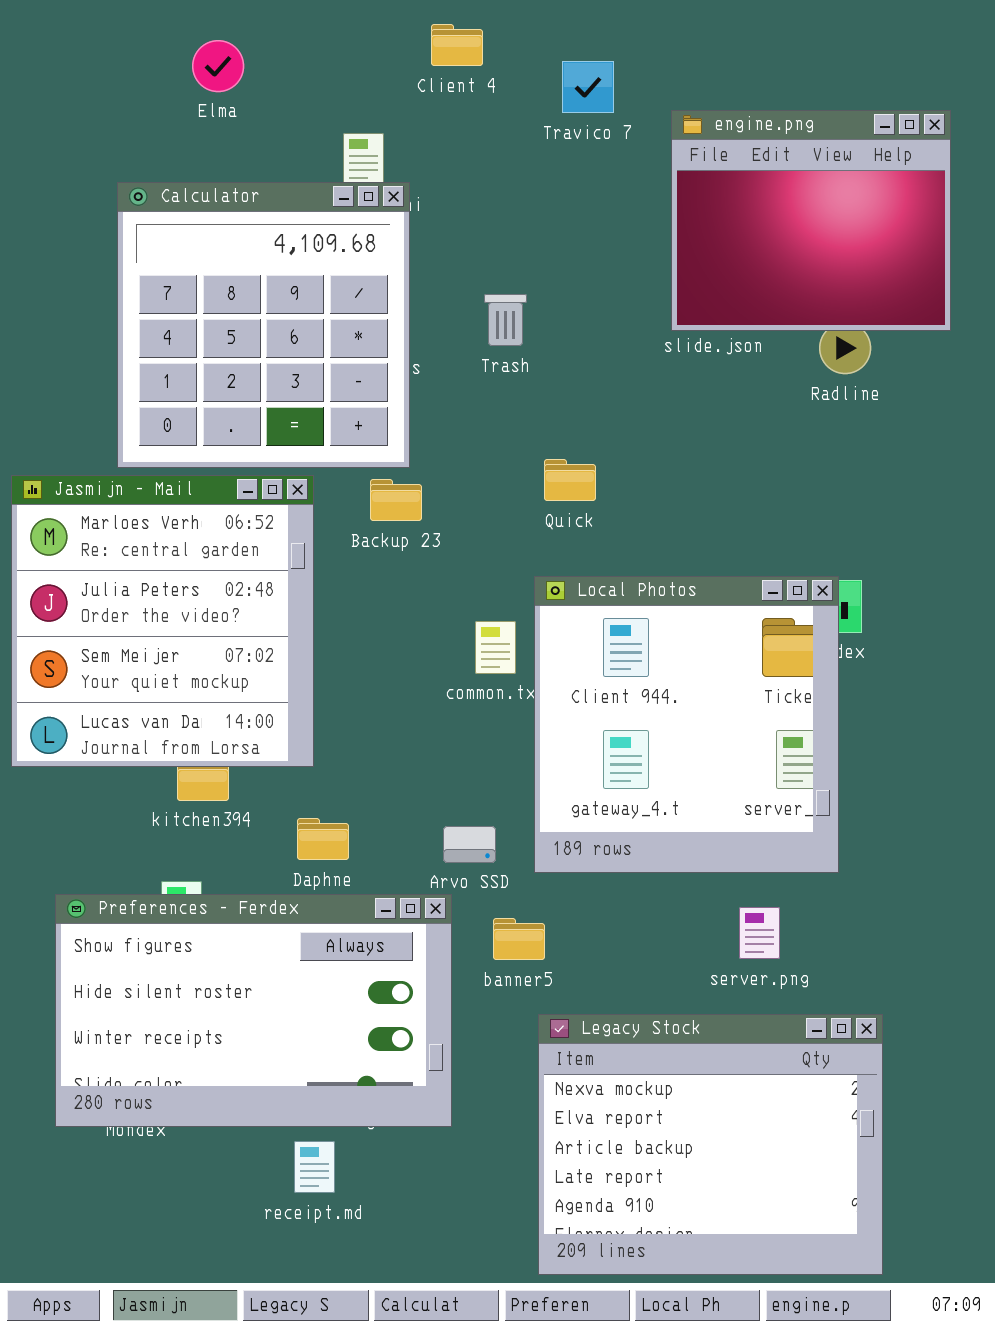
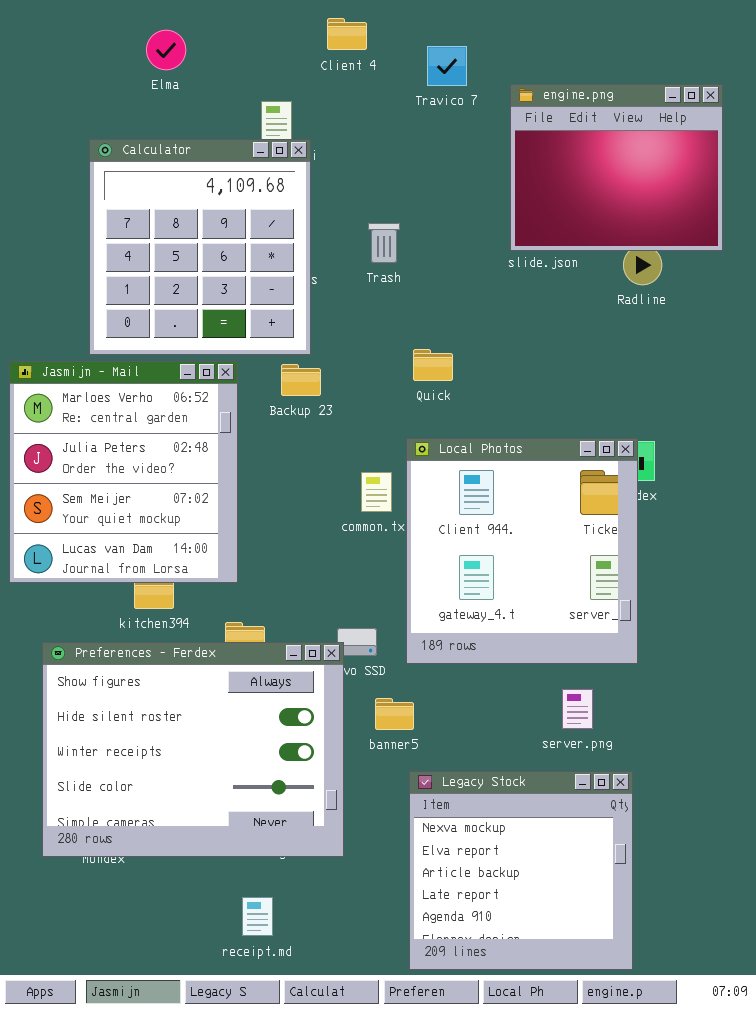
Preferences - Ferdex: [55,894,452,1127] -> [42,642,344,857], resized
Legacy Stock: [538,1014,883,1275] -> [409,771,633,970], resized
receipt.md: [294,1141,335,1193] -> [242,897,273,936], moved

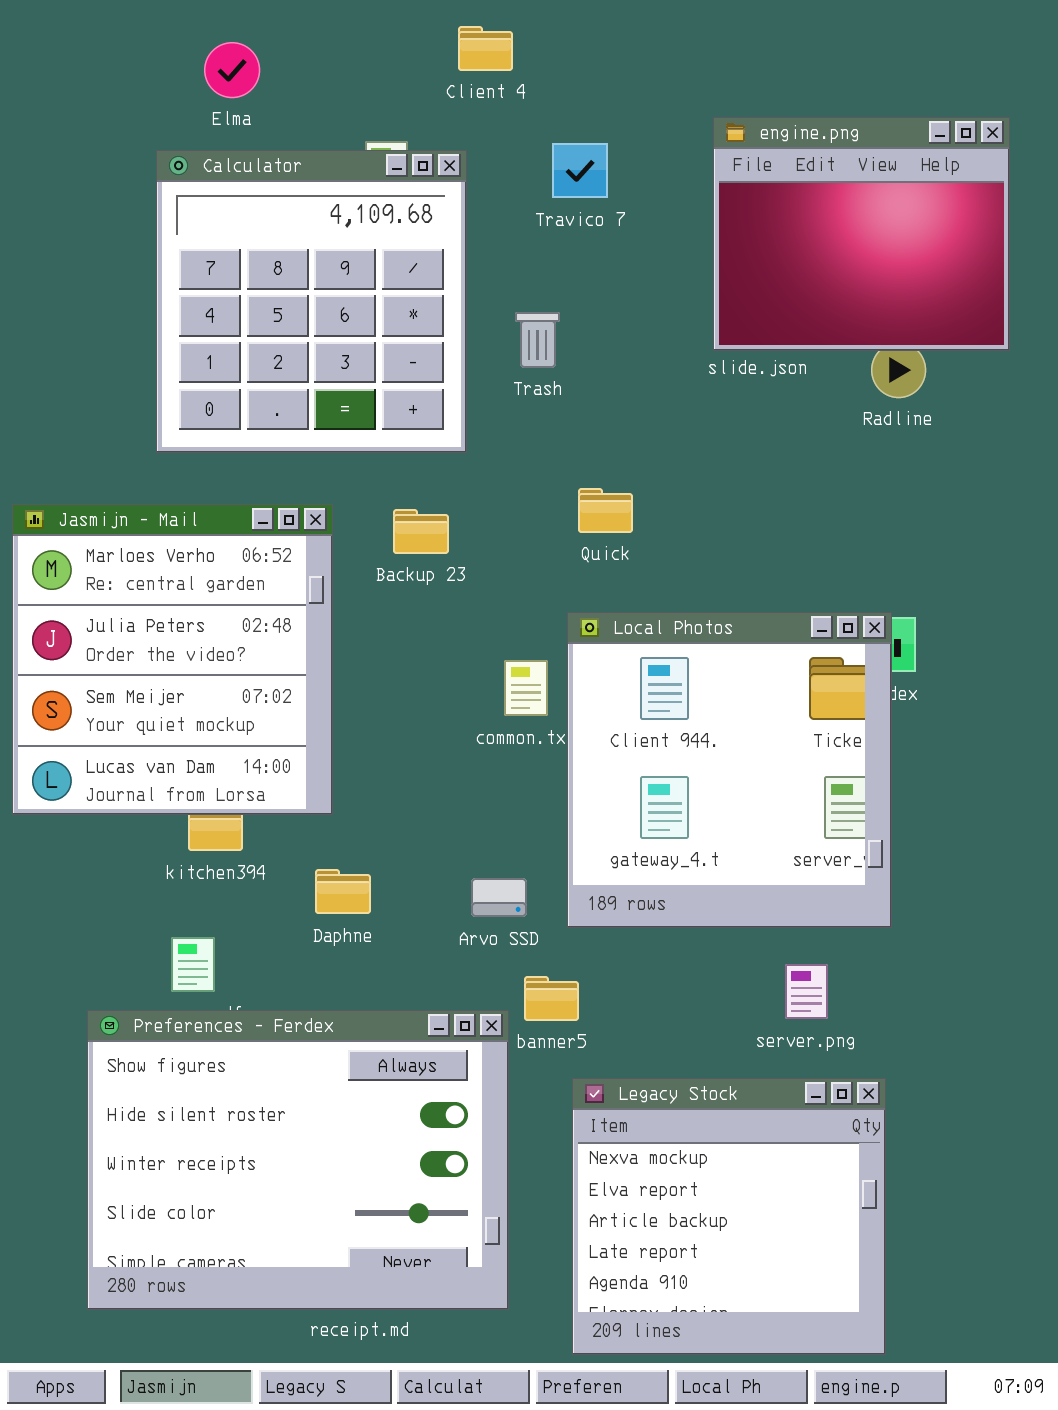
Travico 7: [427,46,467,86] -> [552,143,608,198], moved
Calculator: [89,139,311,355] -> [156,150,467,453], moved
Preferences - Ferdex: [42,642,344,857] -> [87,1010,509,1310], moved

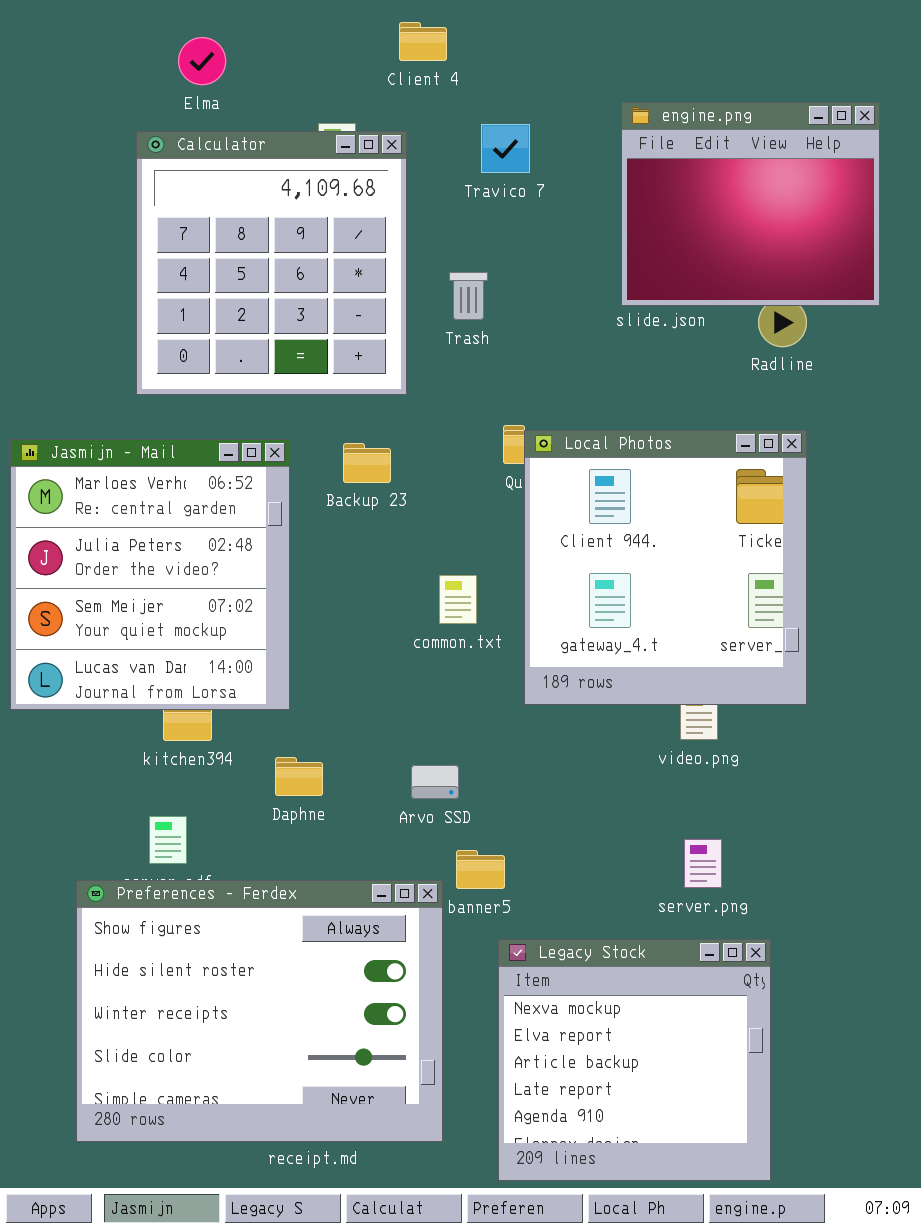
Local Photos: [567,612,892,928] -> [524,430,807,705], moved

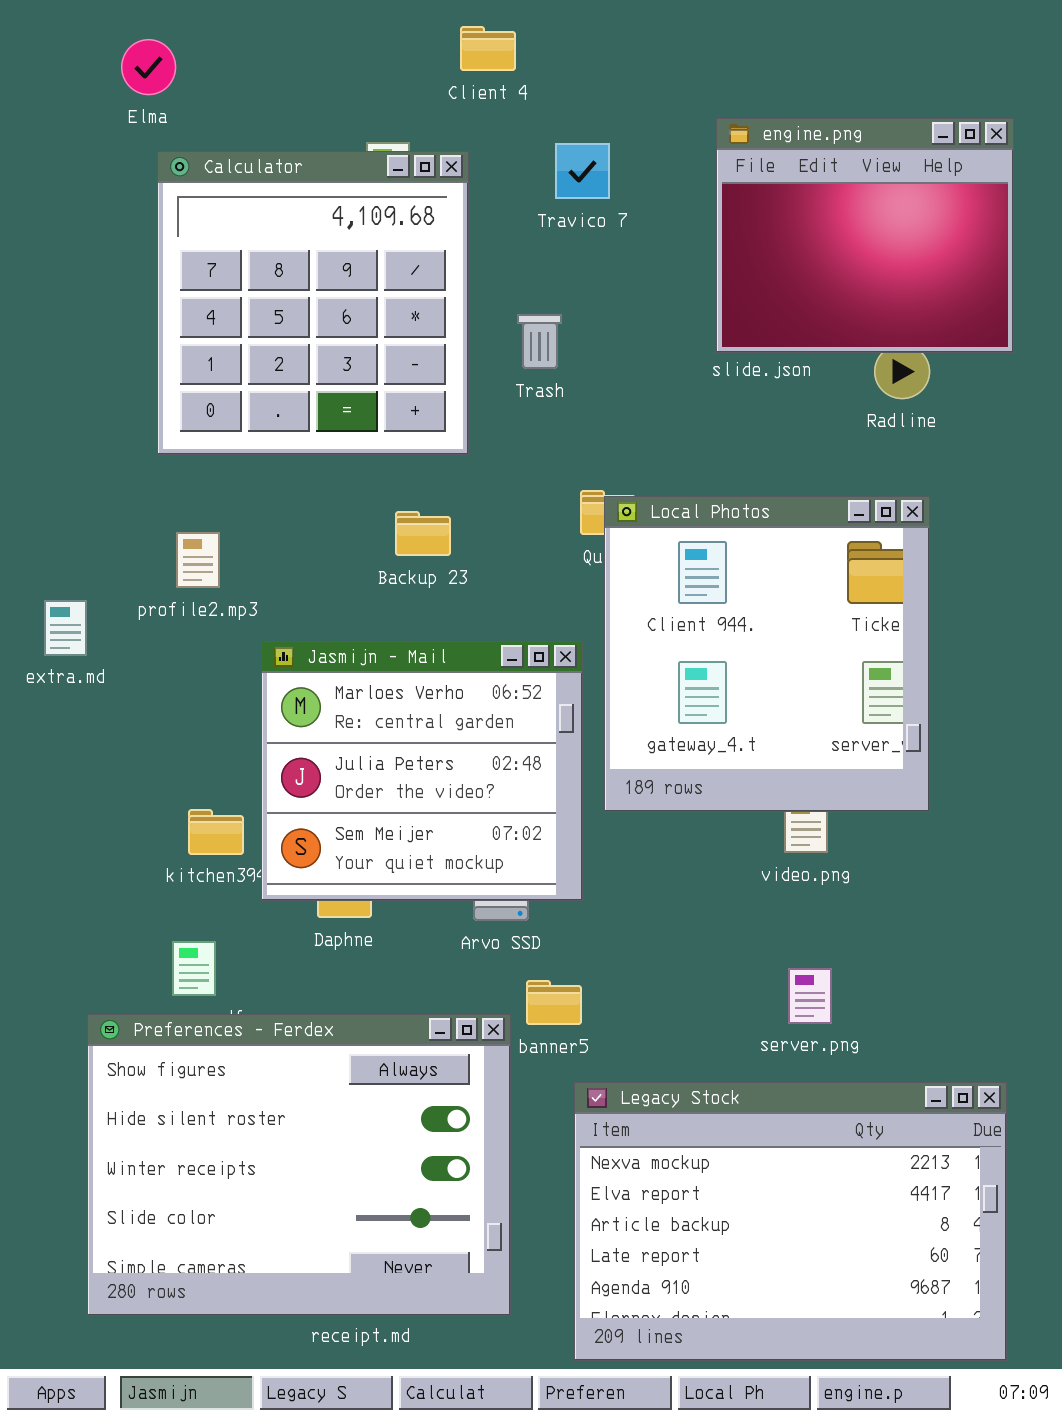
Elma: [178,37,226,85] -> [121,39,176,95], moved
Jasmijn - Mail: [10,439,290,710] -> [261,641,583,901], moved, resized
Legacy Stock: [498,939,771,1181] -> [574,1082,1007,1361], resized

